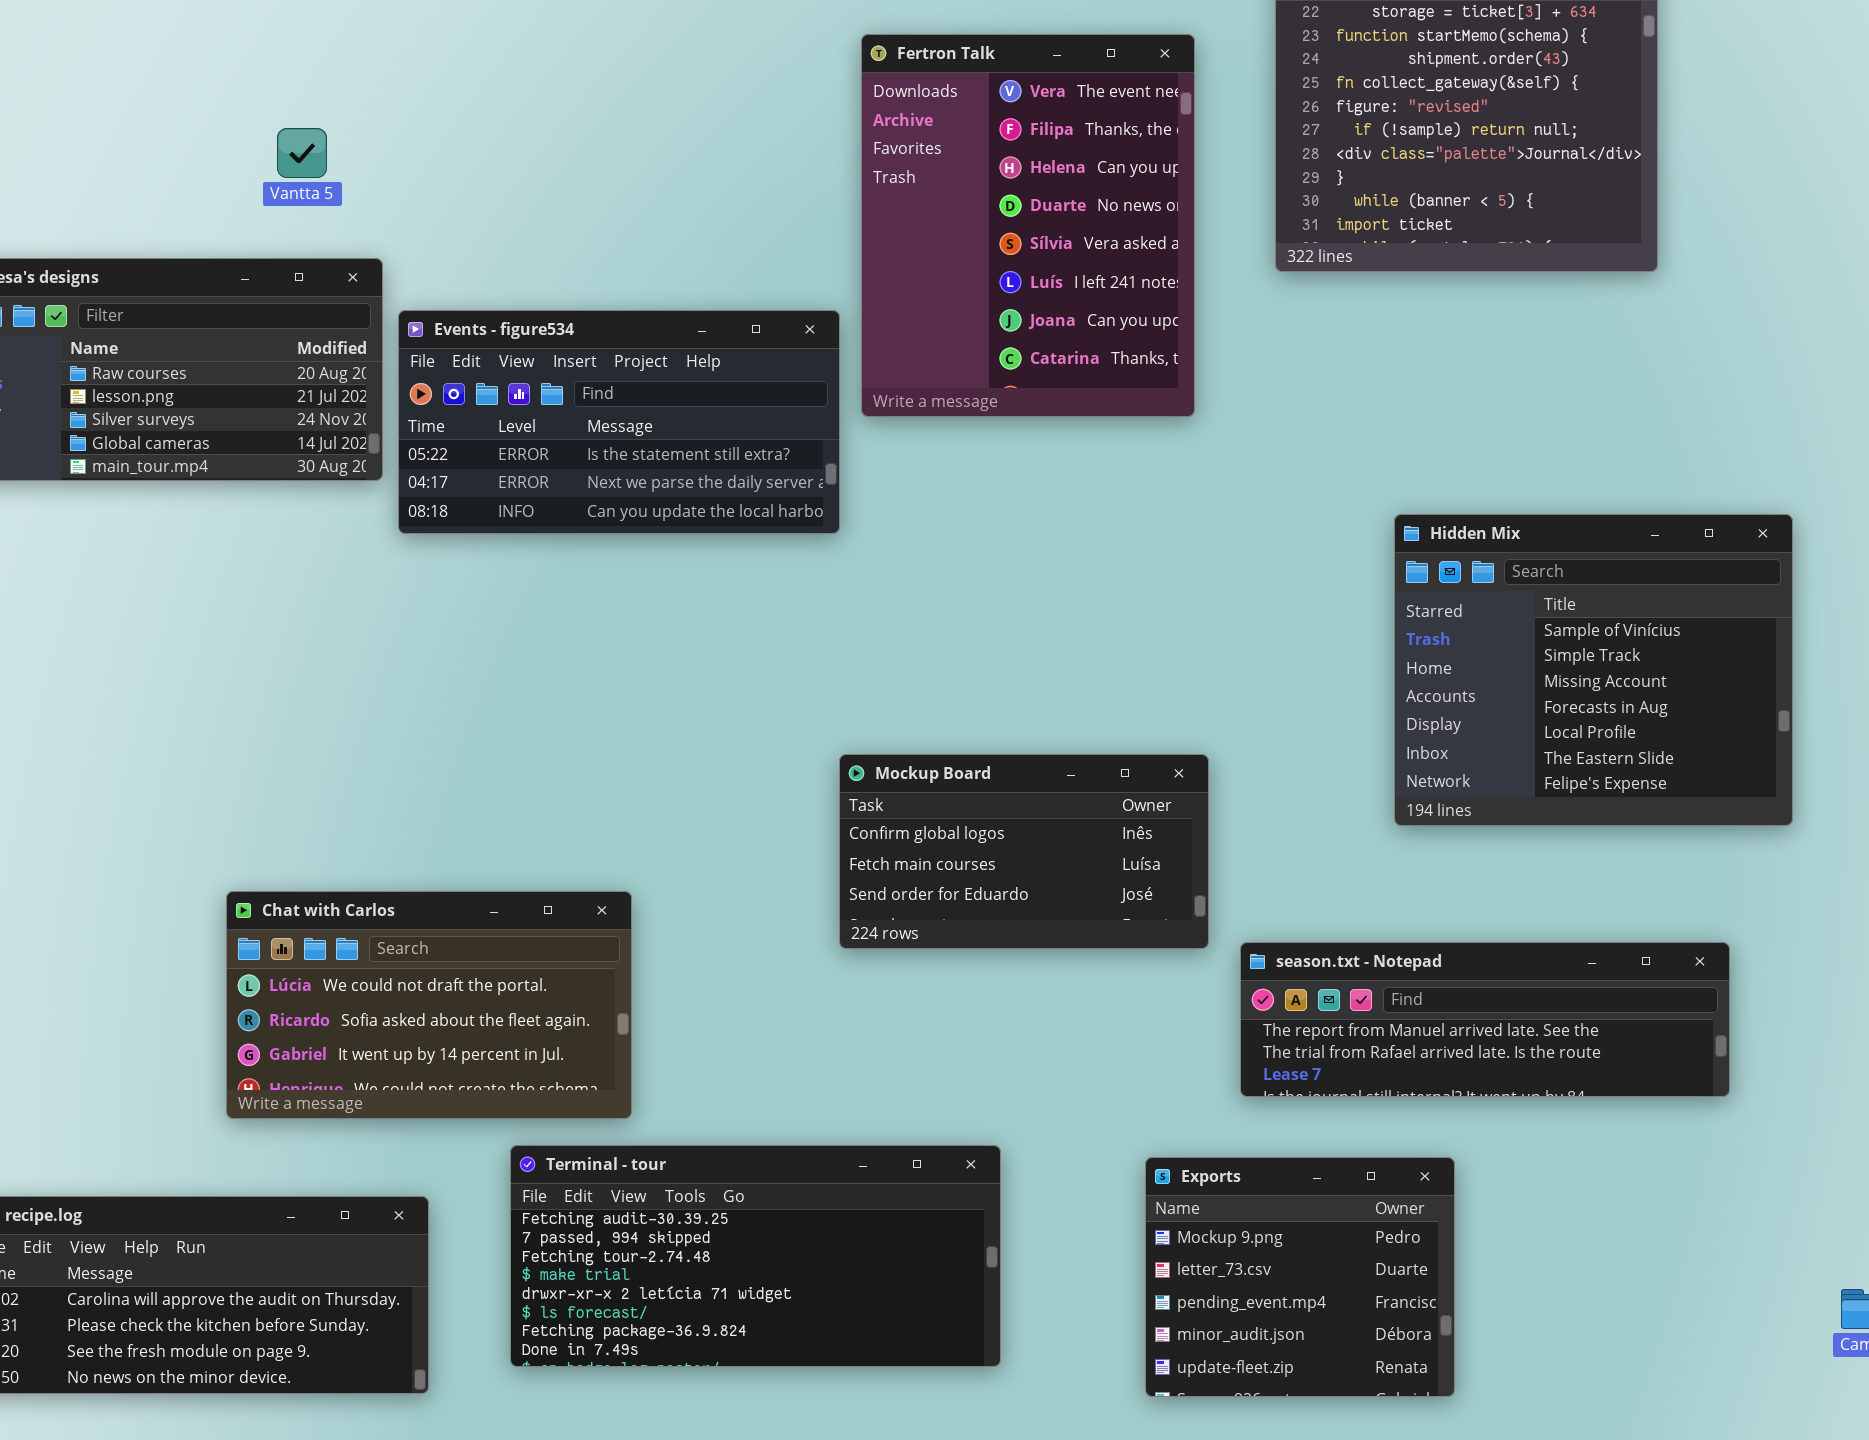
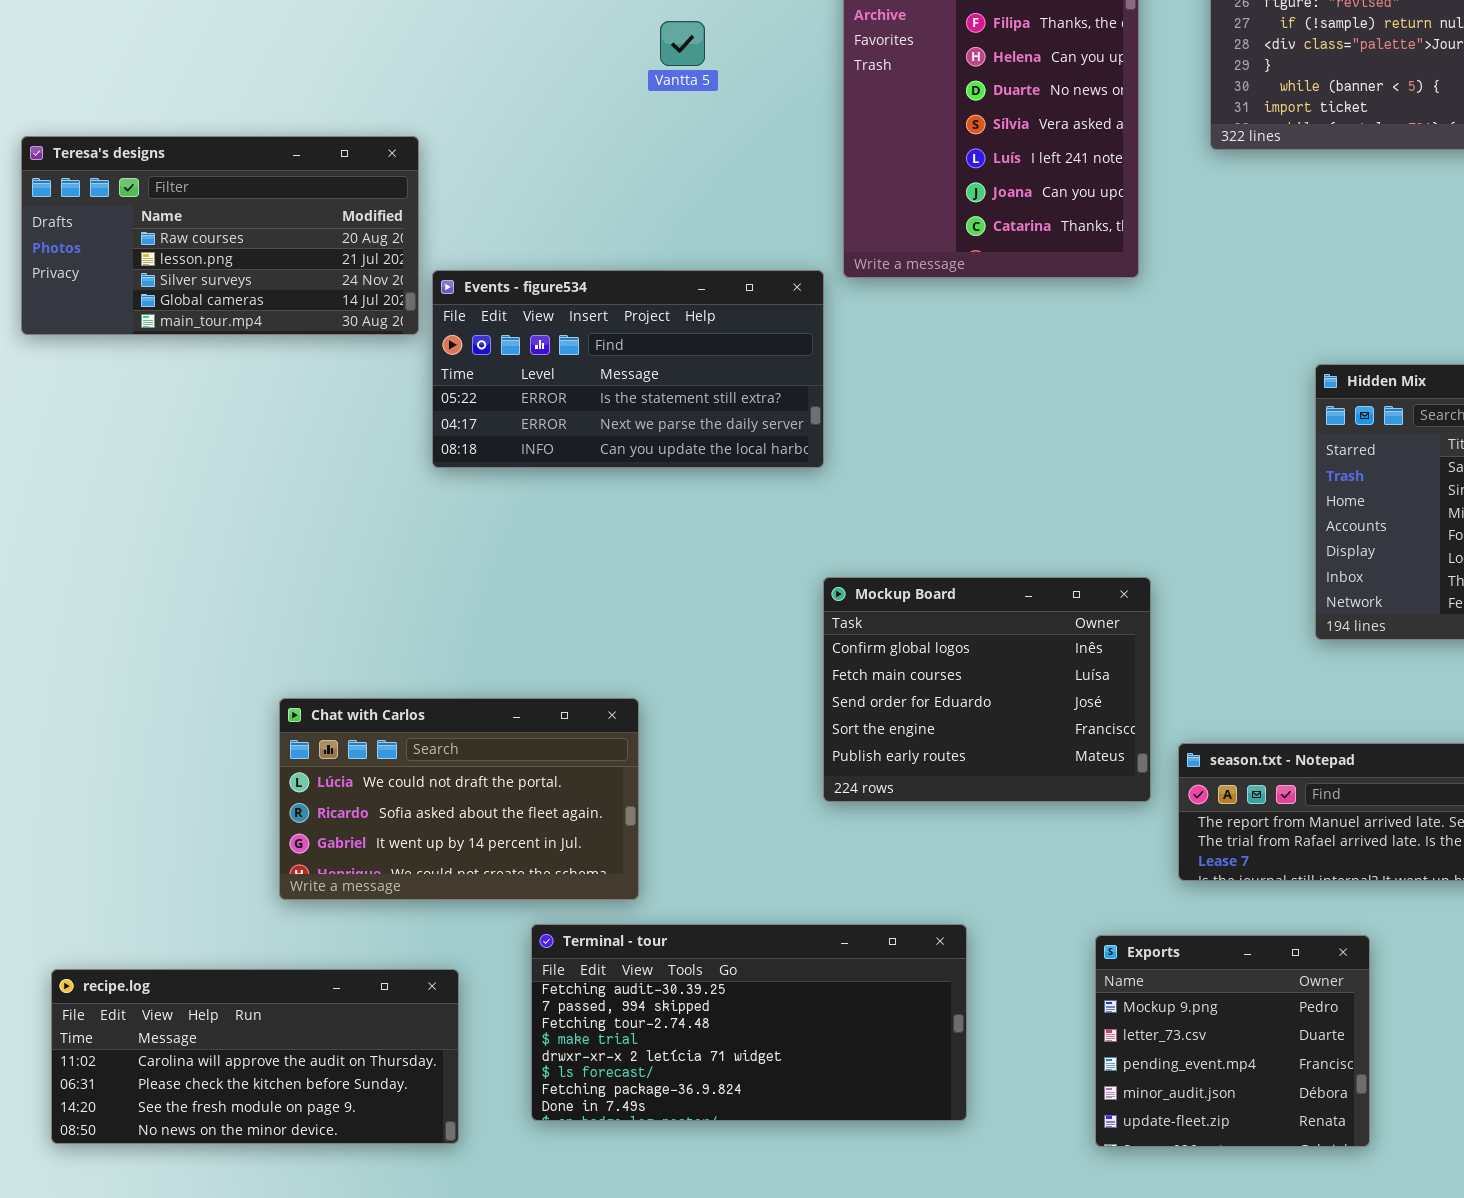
Vantta 5: [277,128,327,178] -> [660,21,705,66], moved
Events - figure534: [398,310,840,534] -> [432,270,824,468], moved
Mockup Board: [839,754,1209,949] -> [823,577,1151,802], resized

